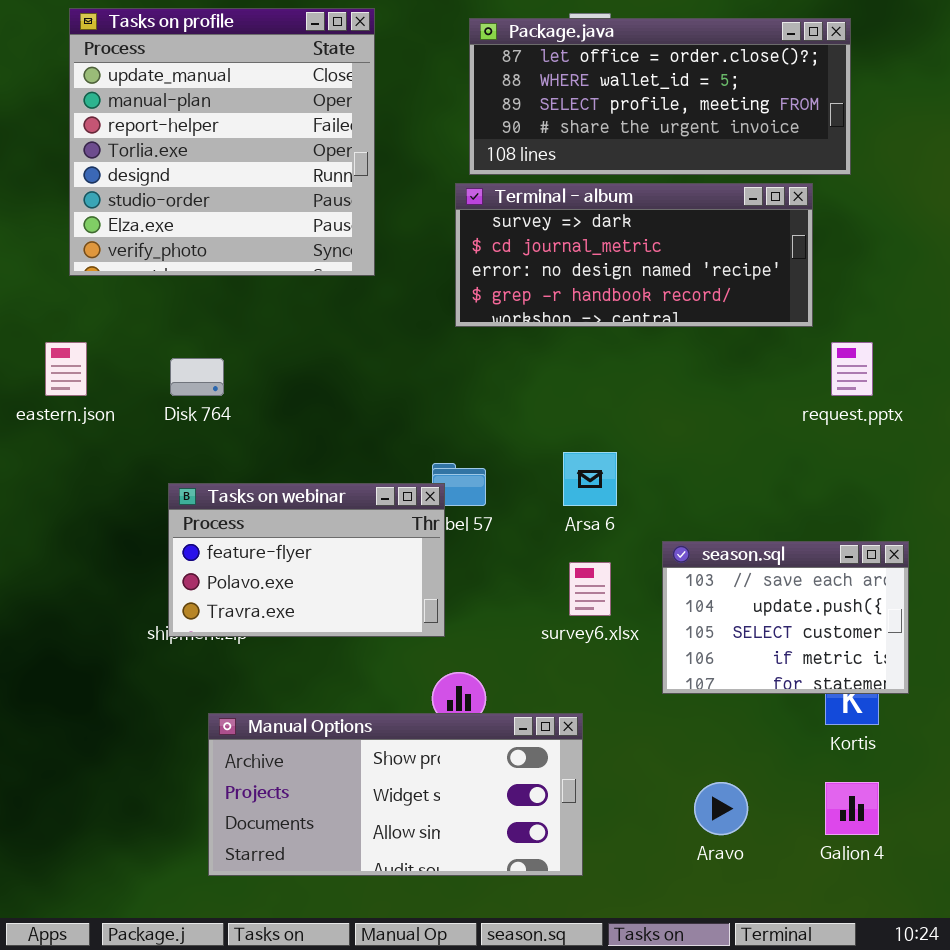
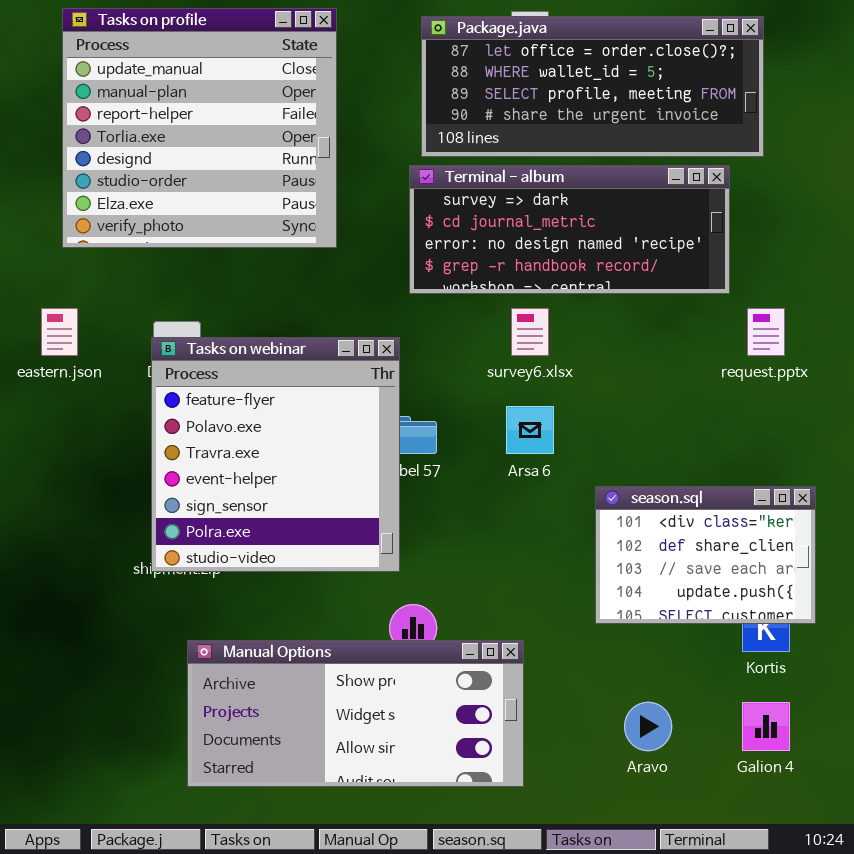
Tasks on webinar: [168,483,445,637] -> [151,337,400,572], resized
season.sql: [662,541,909,694] -> [595,486,816,624], scrolled up 2 rows
survey6.xlsx: [569,562,611,616] -> [511,308,549,356], moved

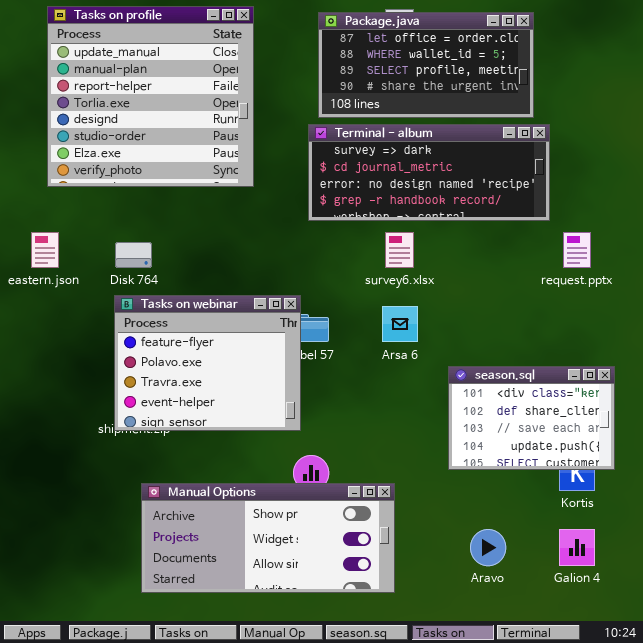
Package.java: [421,16,764,157] -> [318,12,534,118], resized
Tasks on webinar: [151,337,400,572] -> [114,295,301,431], resized

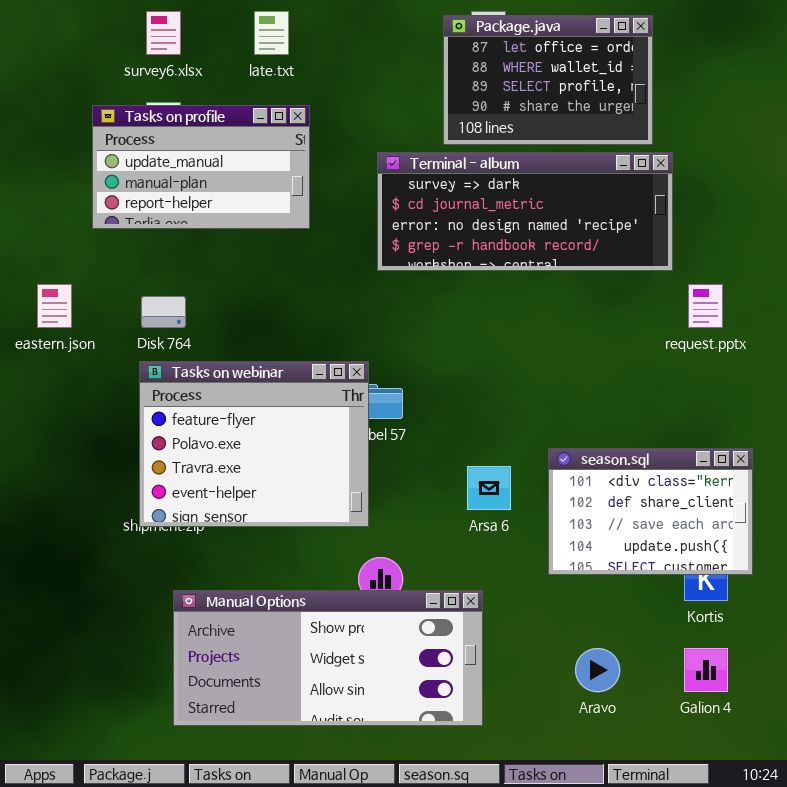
Tasks on profile: [47,6,254,187] -> [92,105,310,229], resized
Package.java: [318,12,534,118] -> [443,15,653,145], resized
survey6.xlsx: [385,232,414,268] -> [146,11,181,55], moved
Arsa 6: [382,306,418,342] -> [467,466,511,510], moved

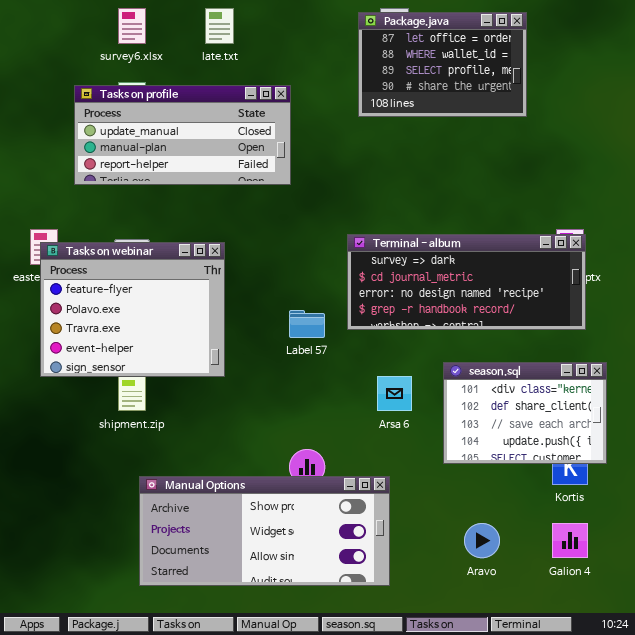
Tasks on profile: [92,105,310,229] -> [74,85,291,185], resized
Terminal - album: [377,152,673,271] -> [347,234,586,330], moved
Tasks on webinar: [139,361,369,527] -> [40,242,225,377], moved

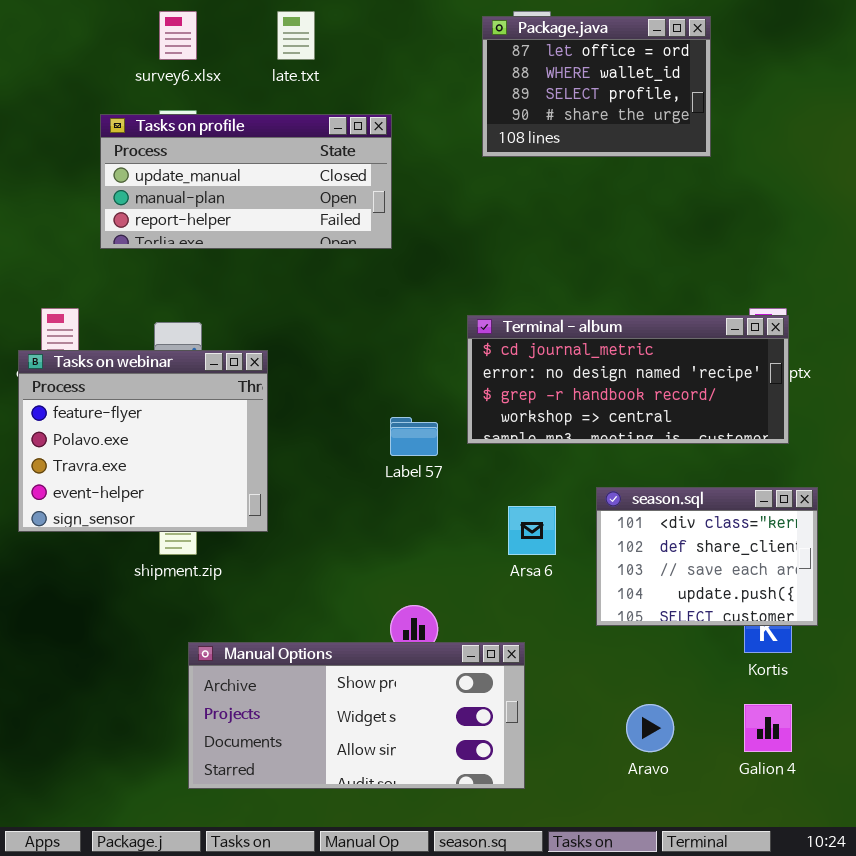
Terminal - album: [347,234,586,330] -> [467,315,789,444], scrolled down 1 row
Tasks on webinar: [40,242,225,377] -> [18,350,268,532], moved

